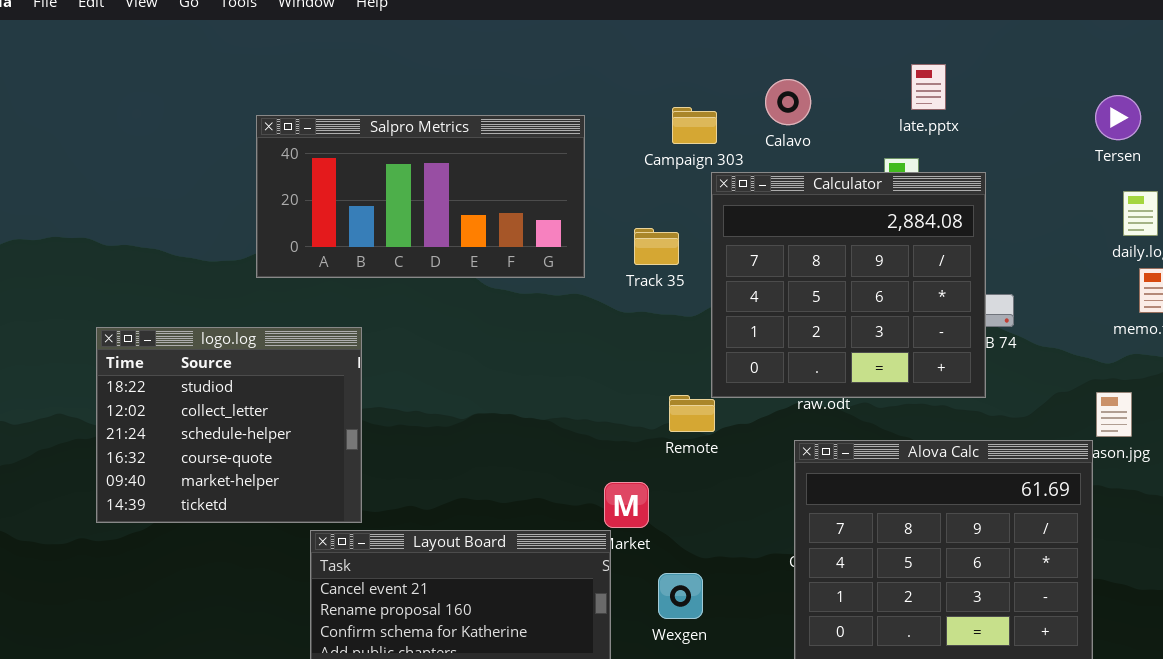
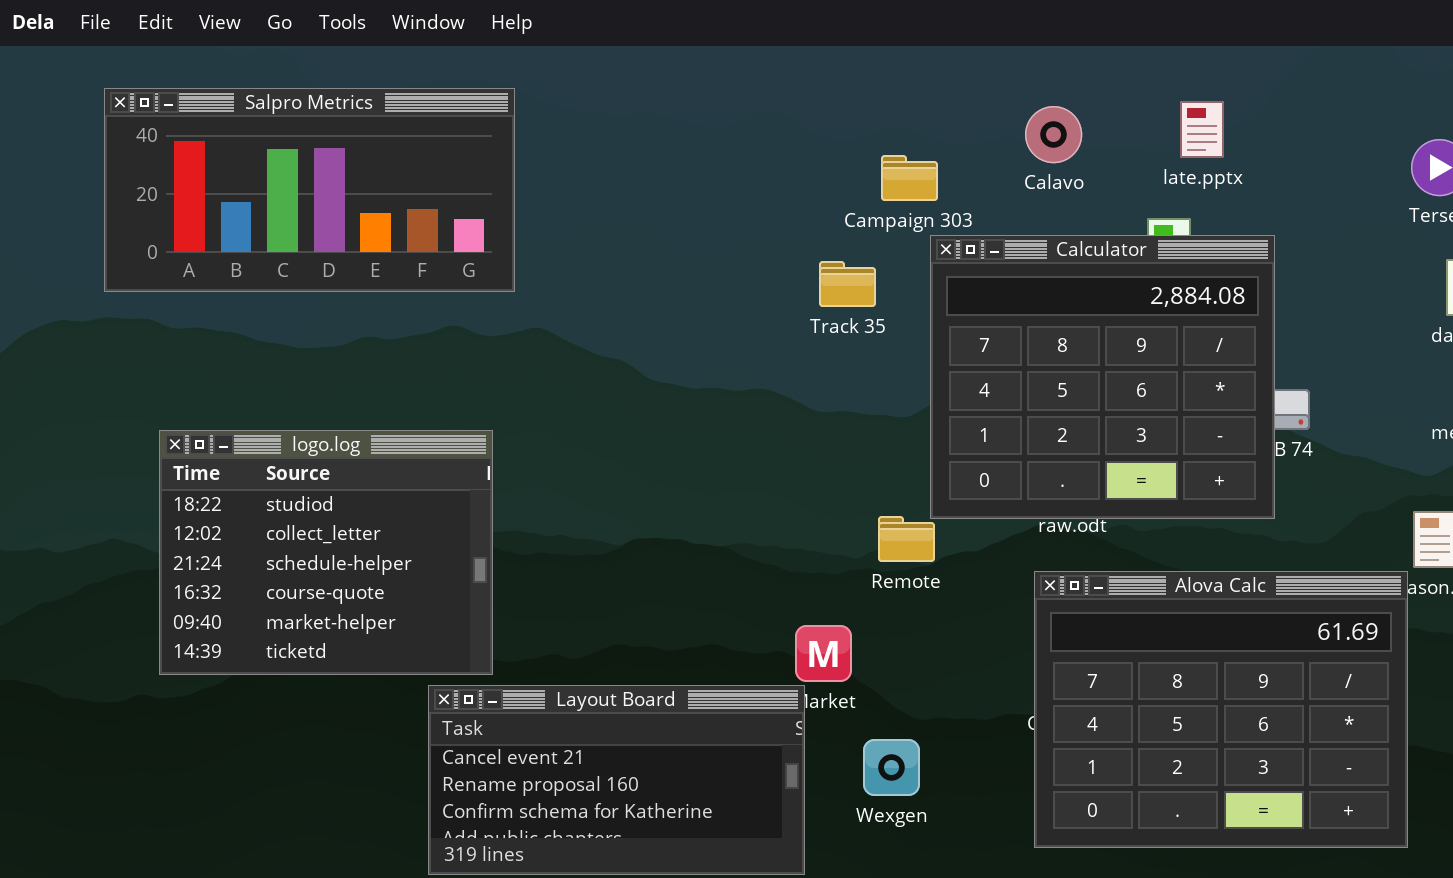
Calavo: [765,79,811,125] -> [1025,106,1082,163], moved
Salpro Metrics: [256,115,585,278] -> [104,88,515,292], moved
Track 35: [634,228,679,265] -> [819,261,876,307], moved

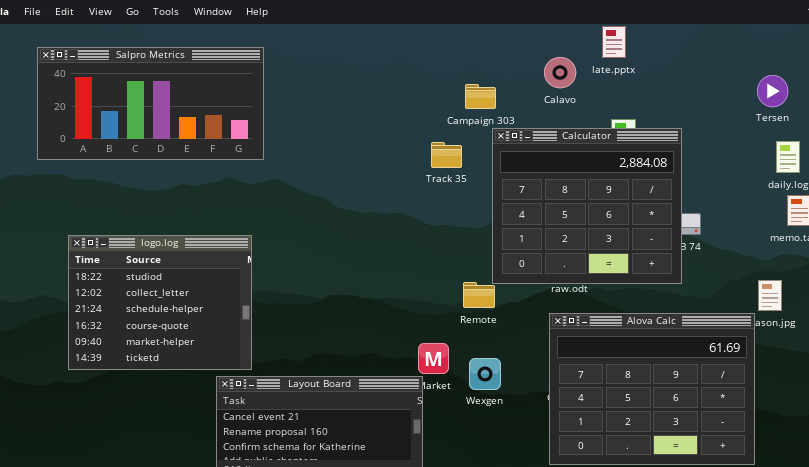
late.pptx: [1180,101,1224,158] -> [602,26,626,58], moved
Wexgen: [863,739,920,796] -> [469,358,501,390], moved

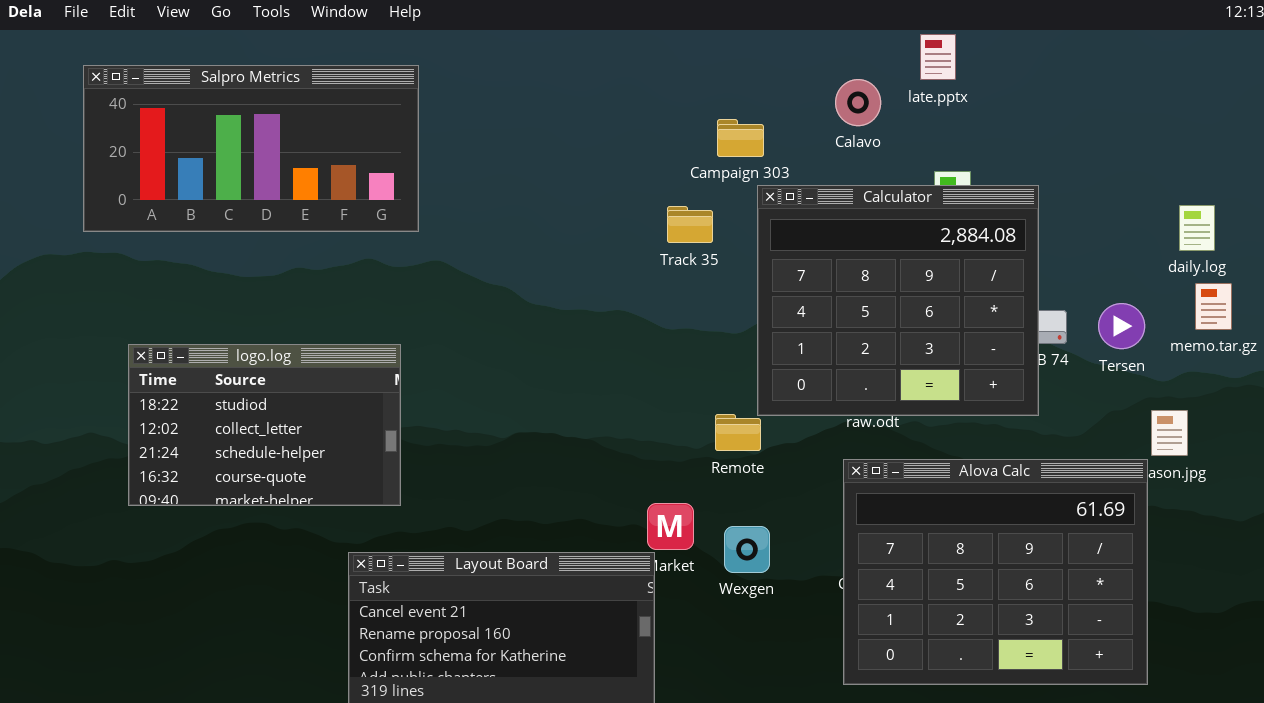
Tersen: [757,75,788,107] -> [1098,303,1145,349], moved
logo.log: [68,235,252,370] -> [128,344,401,506], resized

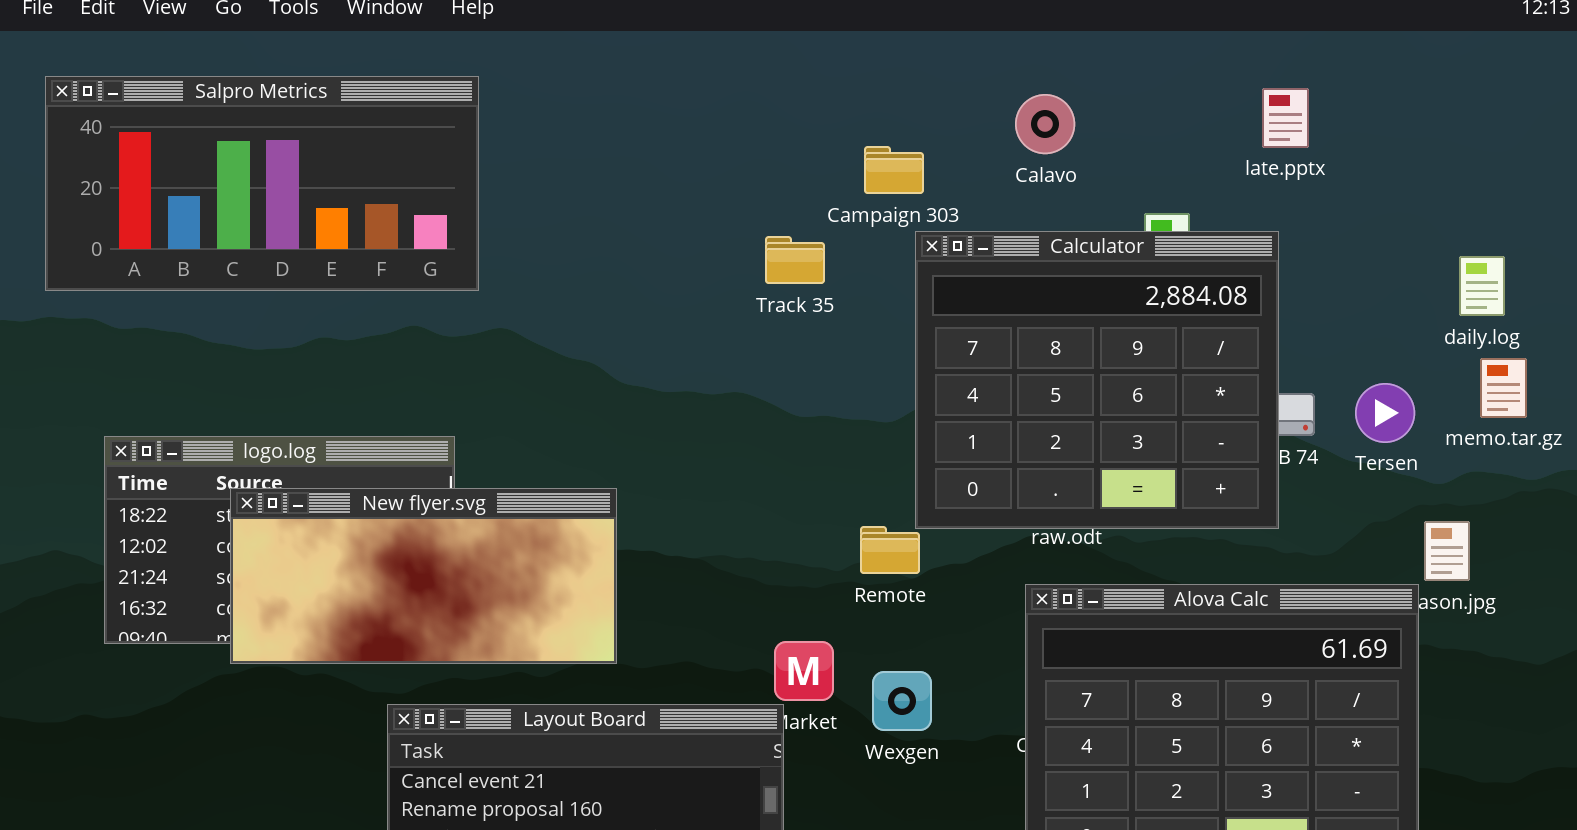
late.pptx: [920,34,956,80] -> [1262,88,1309,148], moved
Track 35: [667,206,713,243] -> [765,236,825,284], moved
New flyer.svg: none -> [230,488,617,664], opened

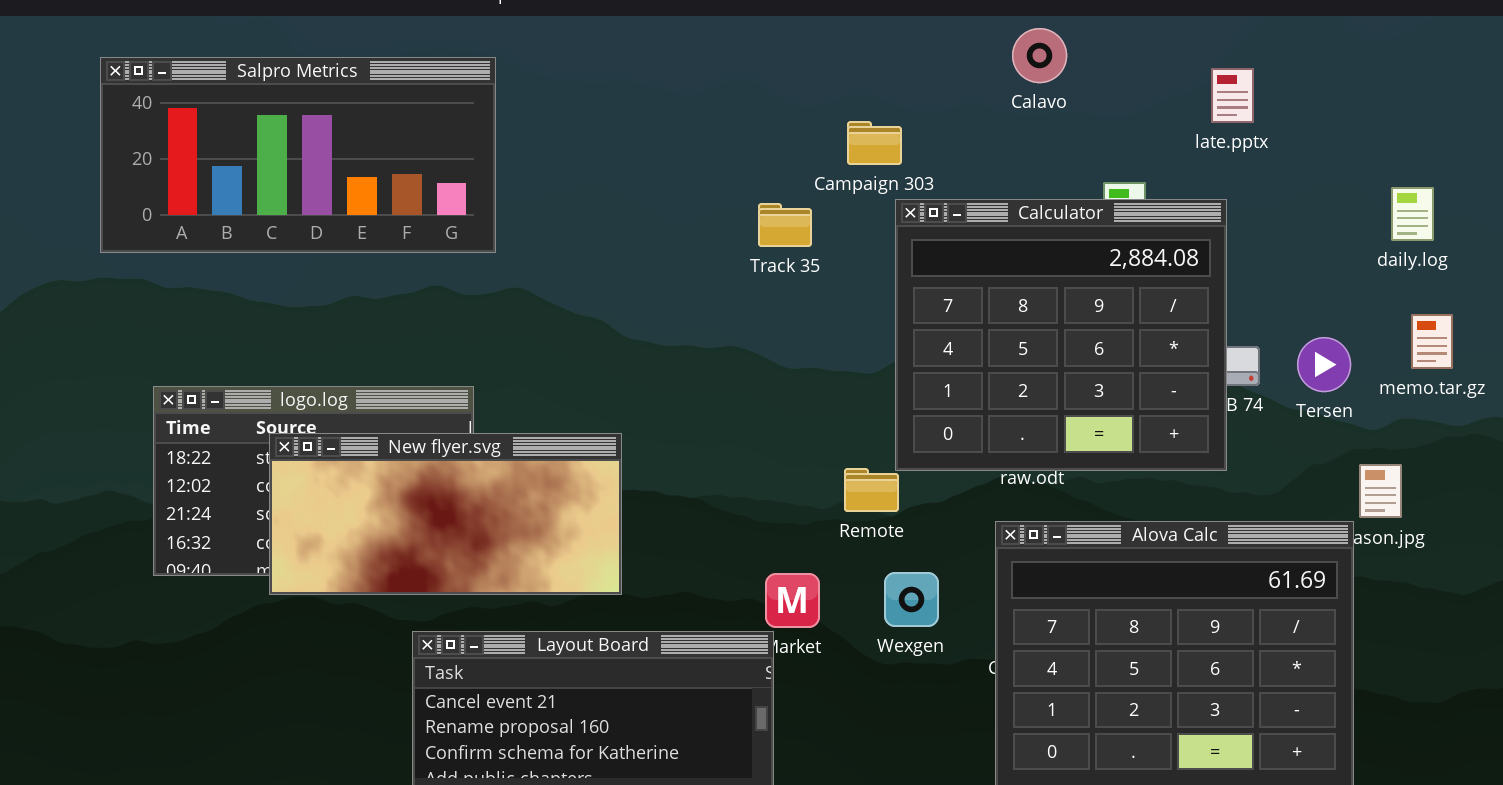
Calavo: [1015,94,1075,154] -> [1012,28,1067,83], moved
daily.log: [1459,256,1505,316] -> [1391,187,1434,241], moved
Wexgen: [872,671,932,731] -> [884,572,939,627], moved

